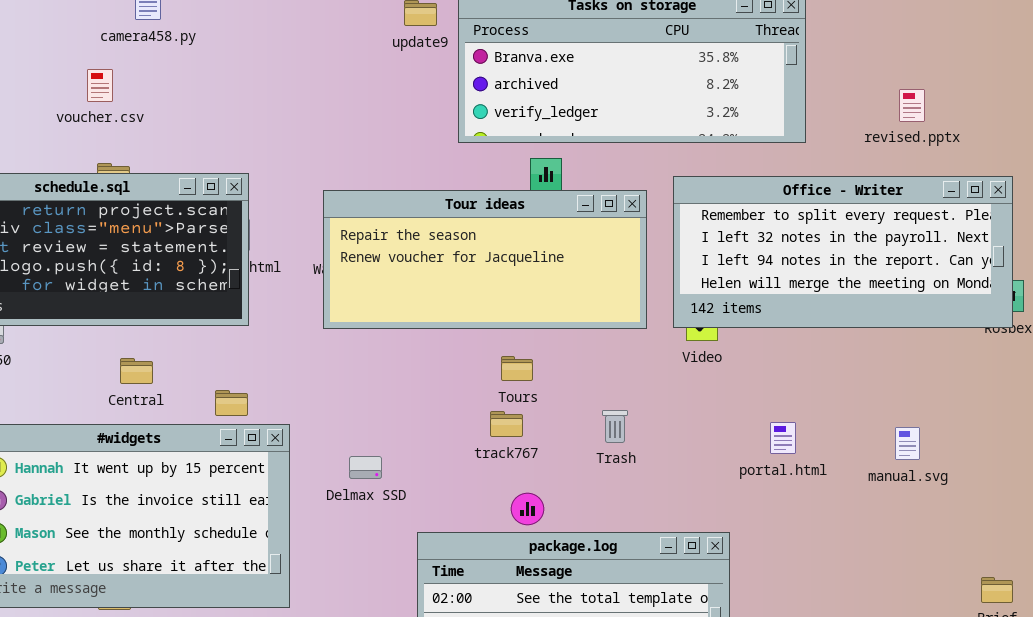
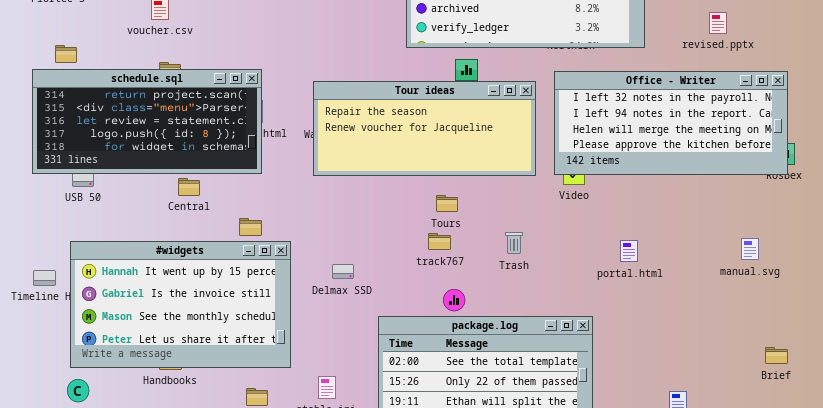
Office - Writer: [673,176,1013,328] -> [554,71,788,175], scrolled down 1 row
Central: [120,358,153,384] -> [178,178,200,196], moved
manual.svg: [895,427,920,460] -> [741,238,759,260], moved

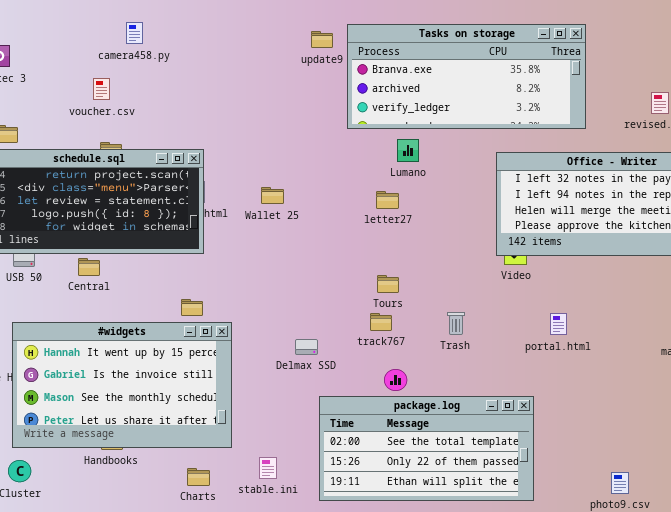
Tour ideas: [313,81,536,176] -> none, closed
Central: [178,178,200,196] -> [78,258,100,276], moved
portal.html: [620,240,638,262] -> [550,313,567,335], moved
Delmax SSD: [332,264,354,279] -> [295,339,318,355], moved

